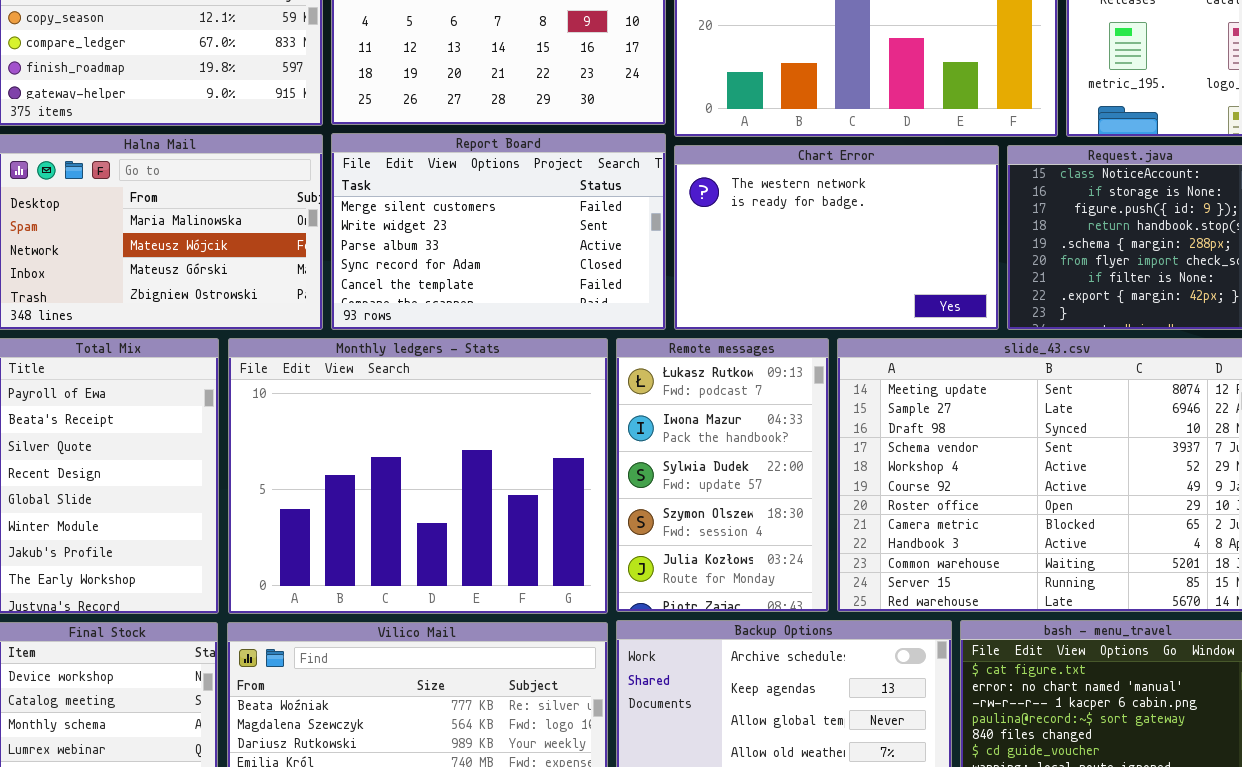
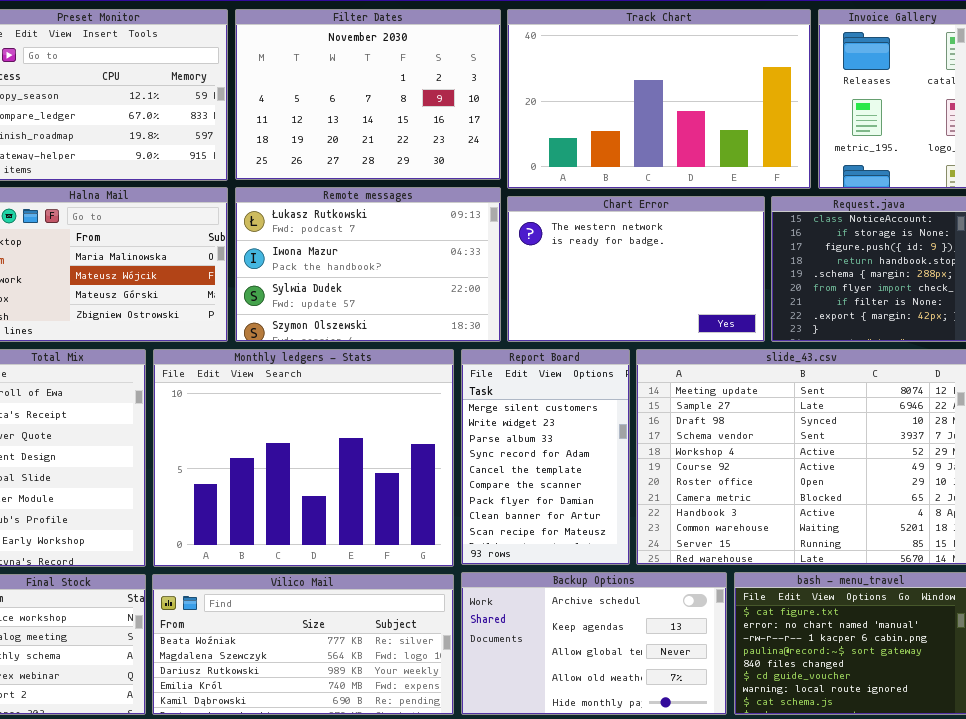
Report Board: [331,133,666,330] -> [461,349,630,565], moved, resized
Remote messages: [616,338,829,612] -> [235,187,501,342], moved, resized

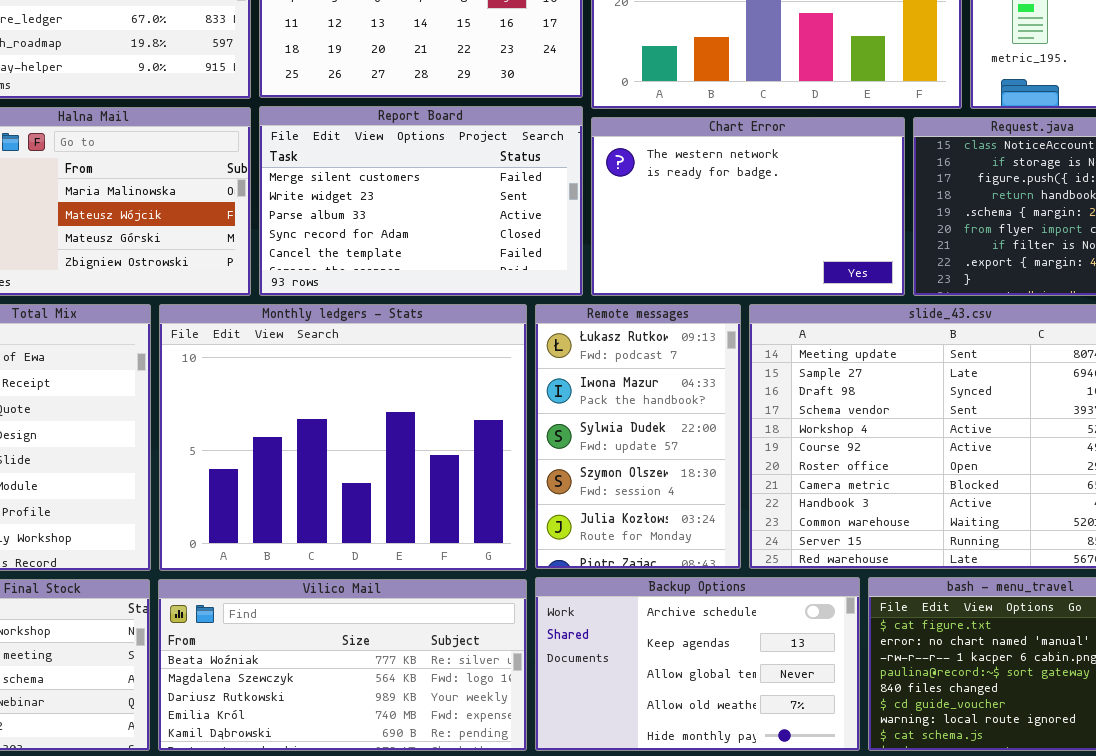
Remote messages: [235,187,501,342] -> [535,304,741,569], moved, resized
Report Board: [461,349,630,565] -> [259,106,583,296], moved, resized

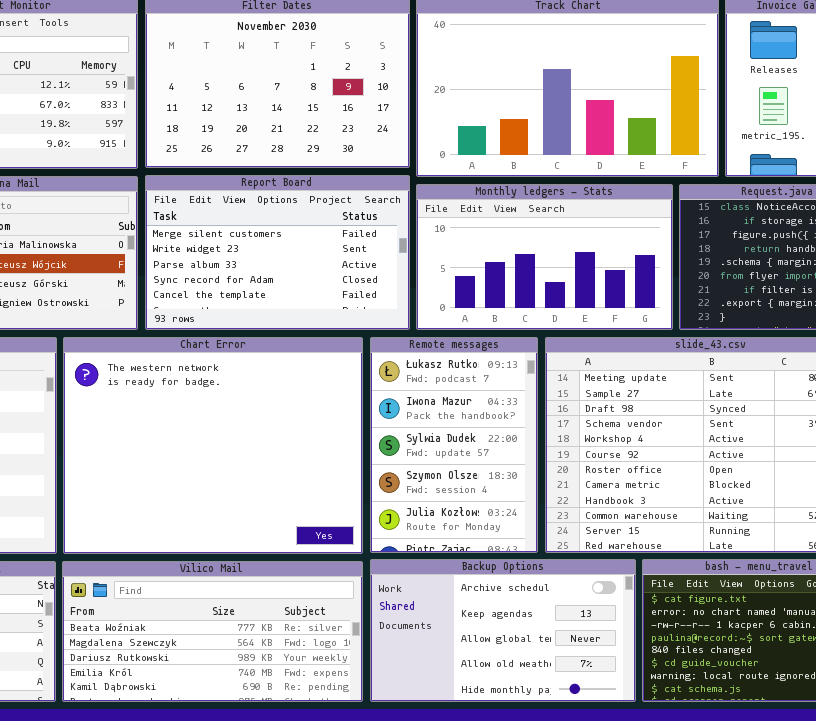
Chart Error: [591,117,905,296] -> [63,337,363,554], moved, resized
Monthly ledgers - Stats: [159,304,527,571] -> [416,184,673,330], moved, resized

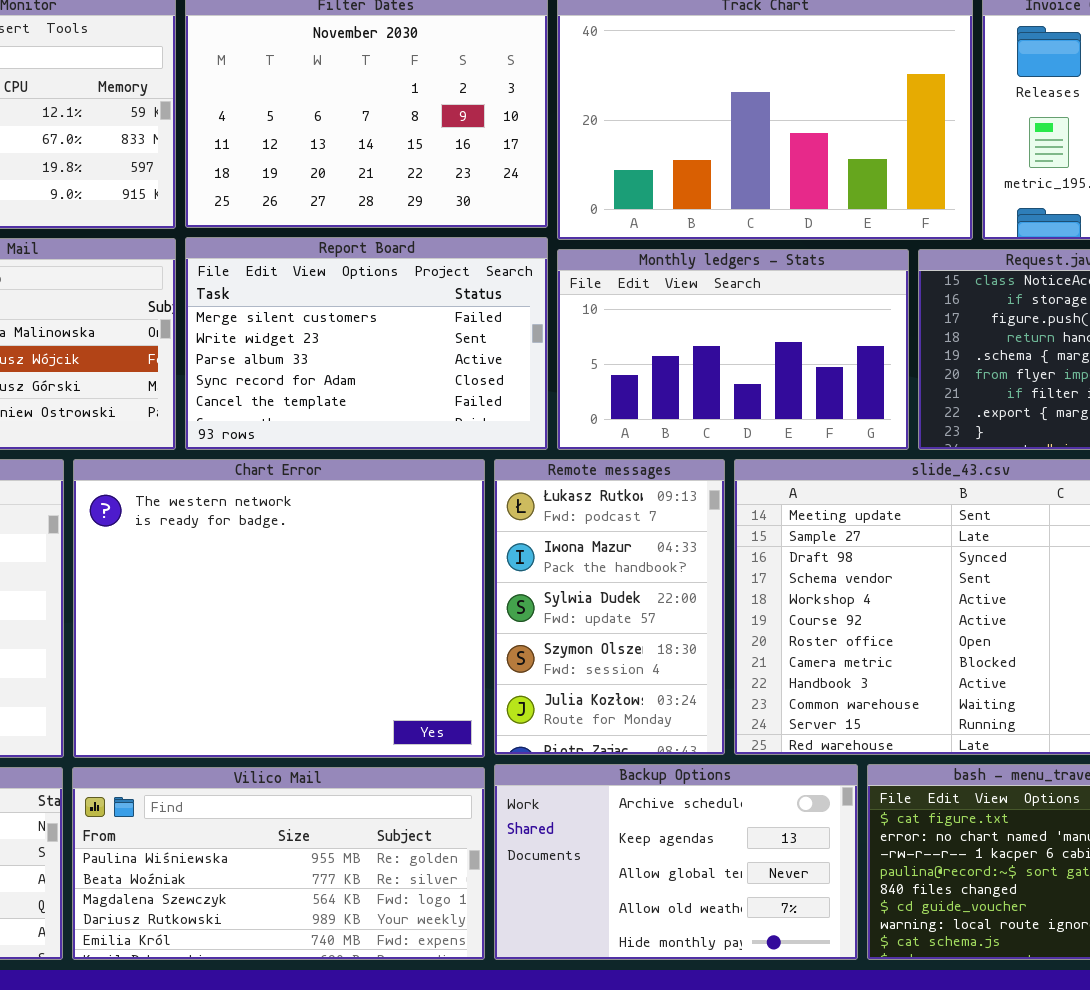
Vilico Mail: [62,561,363,702] -> [72,767,485,960], scrolled up 1 row

